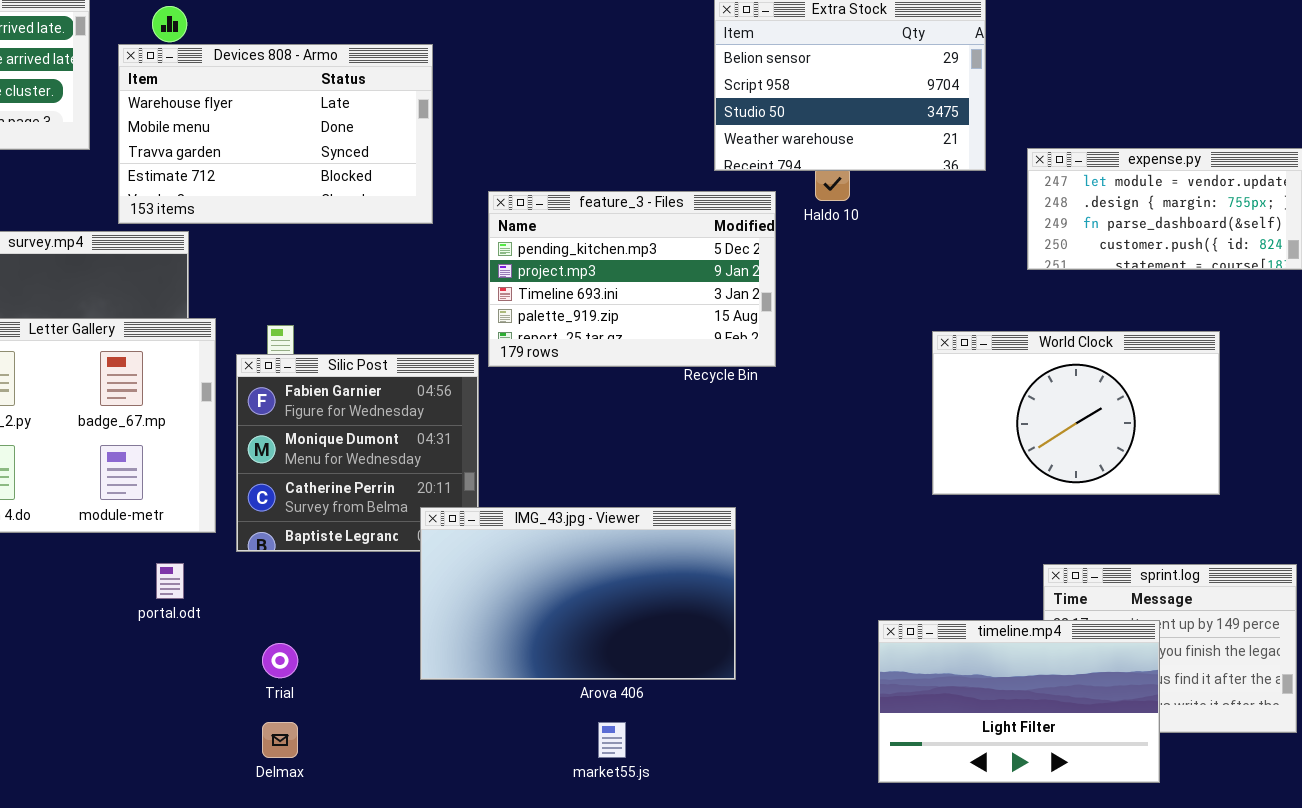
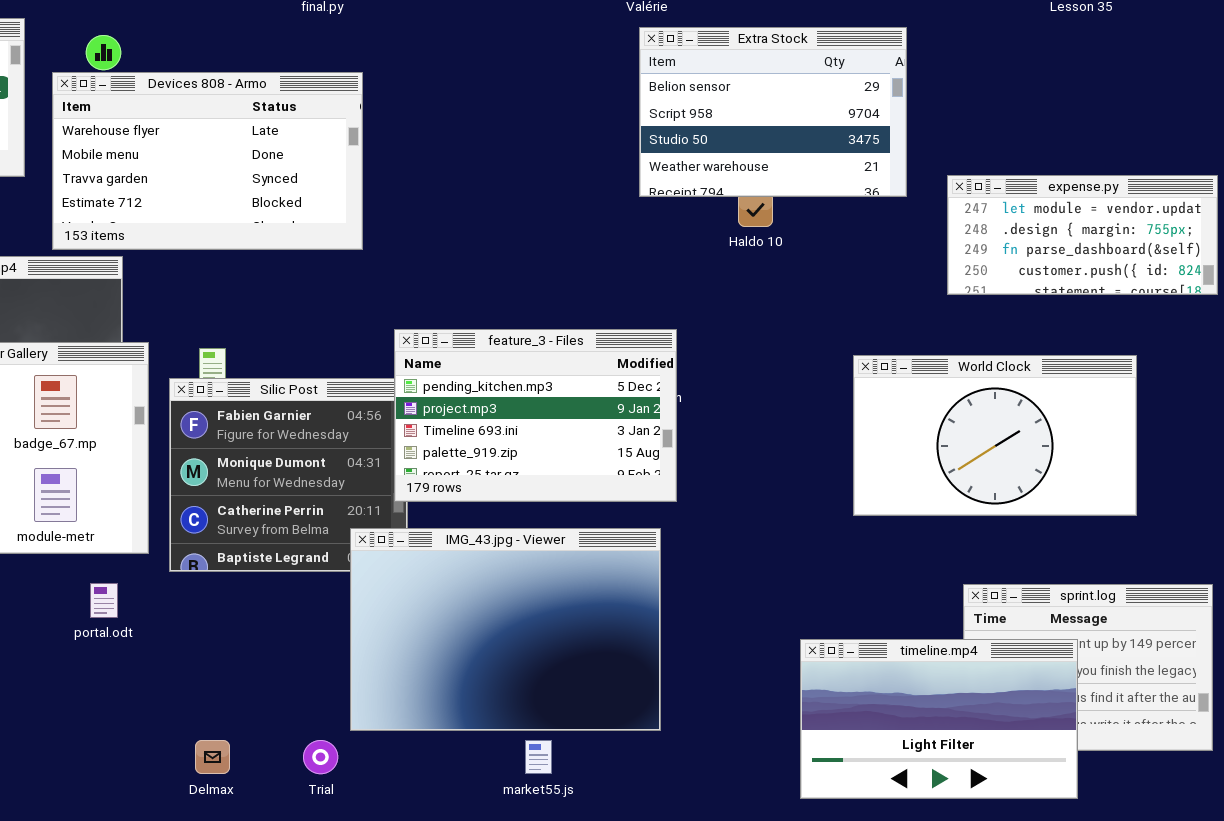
feature_3 - Files: [488,191,776,367] -> [394,329,677,502], moved
IMG_43.jpg - Viewer: [420,507,736,680] -> [350,528,661,731], resized
Trial: [262,643,298,678] -> [303,740,338,774], moved

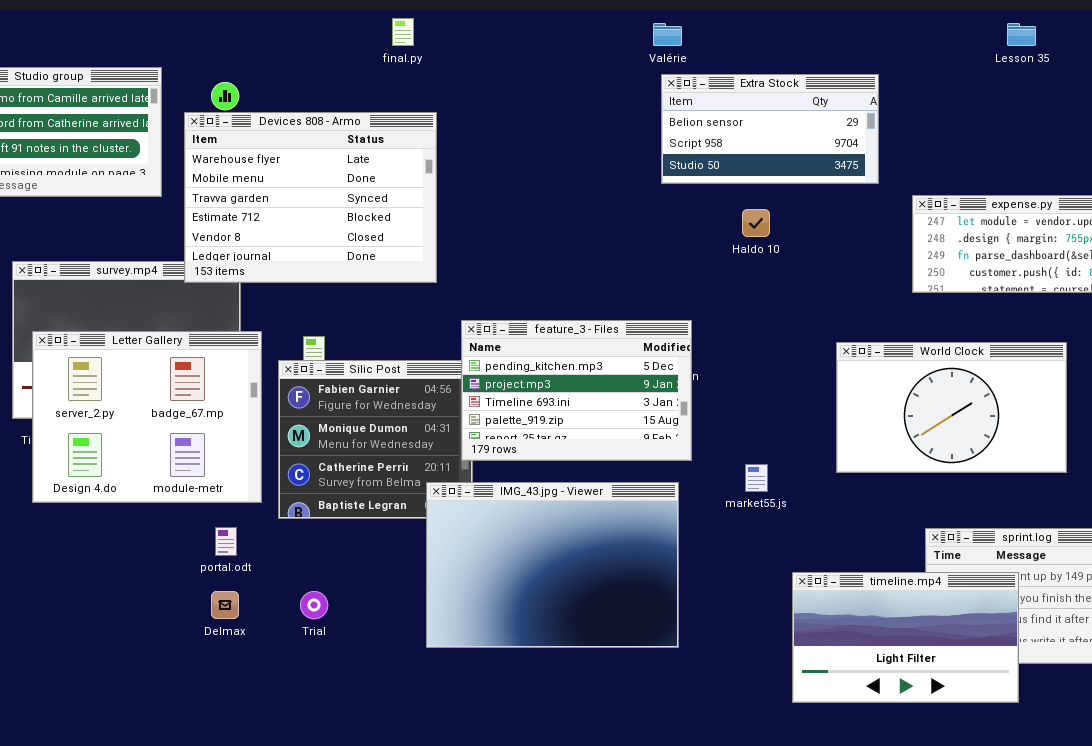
Extra Stock: [639,27,907,197] -> [661,74,879,184], resized
Devices 808 - Armo: [52,72,363,250] -> [184,112,437,283], resized
Delmax: [195,740,230,774] -> [211,591,239,619], moved
Trial: [303,740,338,774] -> [300,591,328,619], moved
market55.js: [525,740,552,774] -> [745,464,768,492], moved

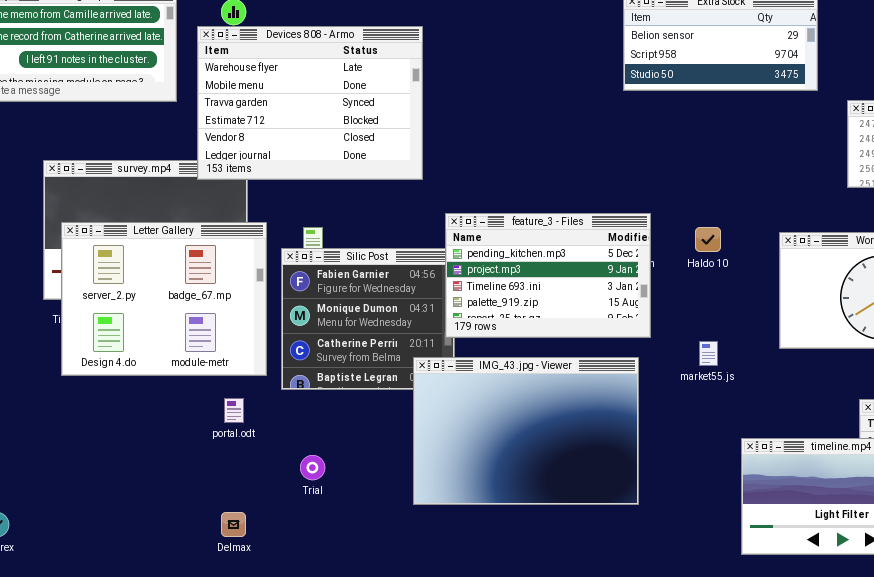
Haldo 10: [742,209,770,237] -> [695,227,721,252], moved
Delmax: [211,591,239,619] -> [221,512,246,537], moved

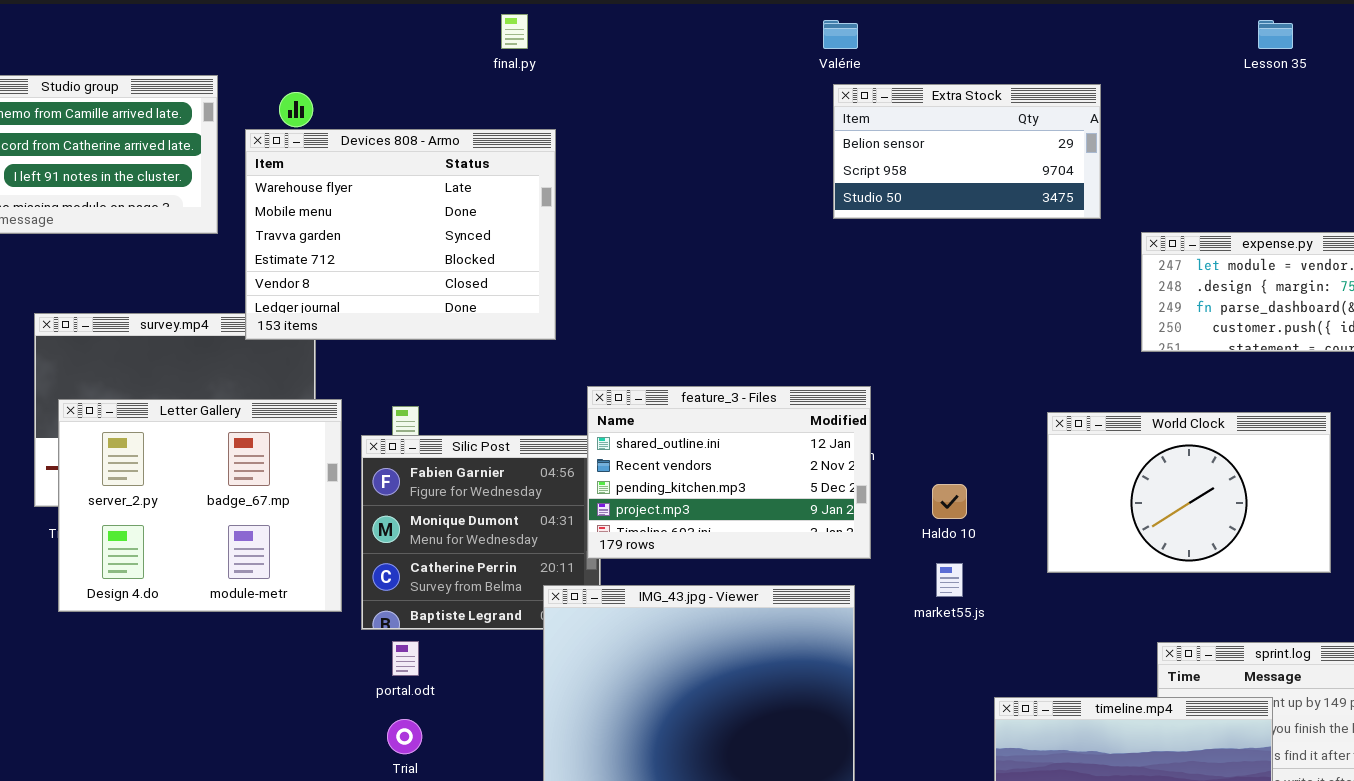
feature_3 - Files: [445,213,651,338] -> [587,386,871,559], scrolled up 2 rows
Haldo 10: [695,227,721,252] -> [932,484,967,519], moved
portal.odt: [224,398,244,423] -> [392,641,419,676], moved

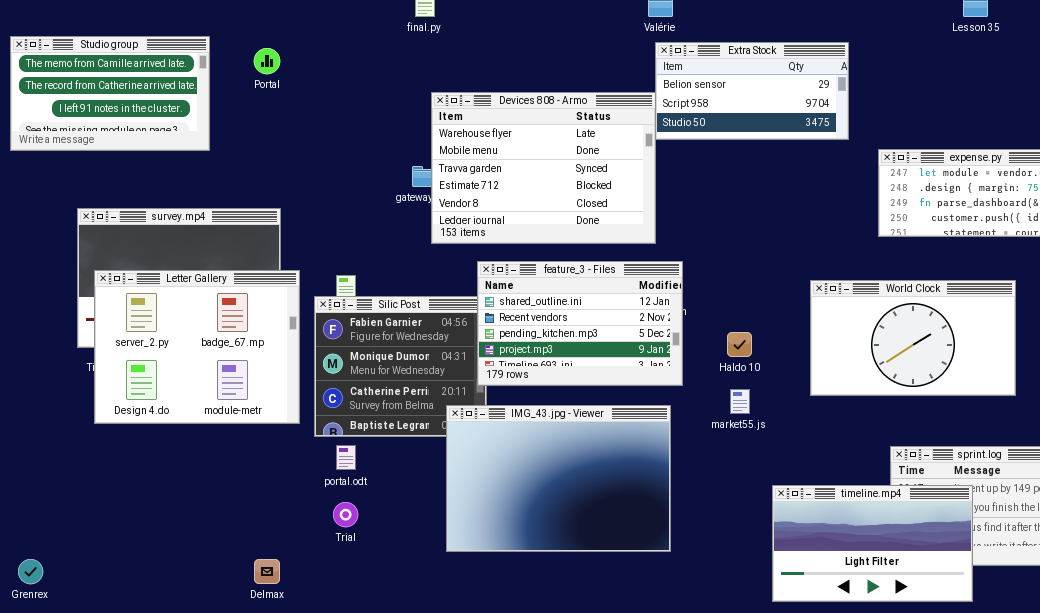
Devices 808 - Armo: [245,129,556,340] -> [431,92,656,244], moved

